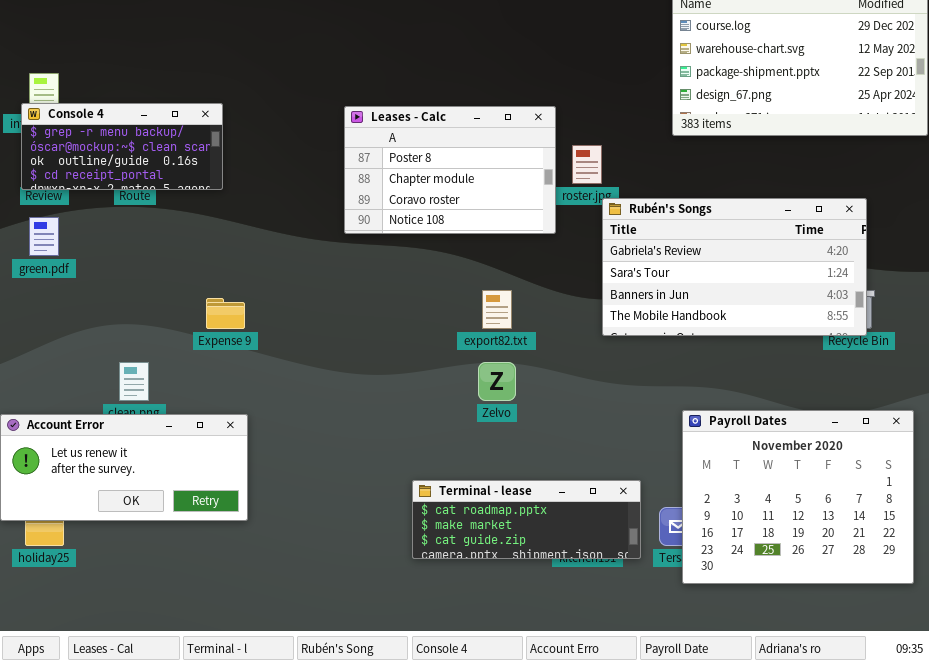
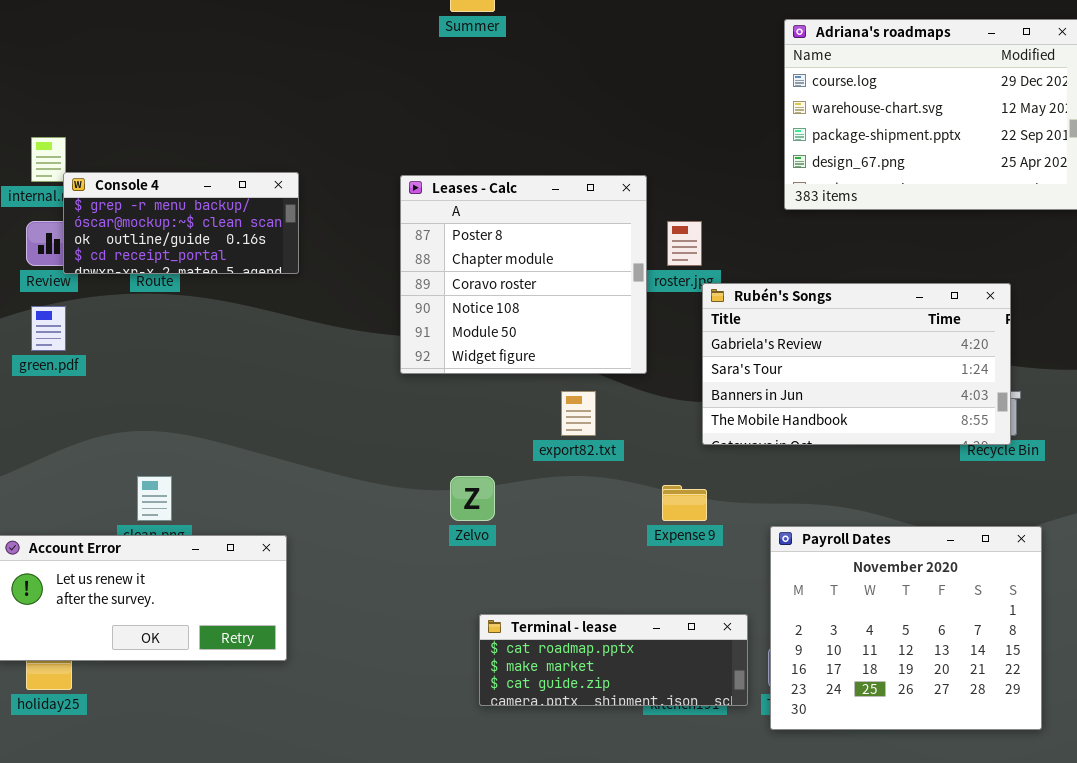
Console 4: [21,103,223,190] -> [63,172,299,274], moved
Leases - Calc: [344,106,556,234] -> [400,175,647,374], resized
Expense 9: [206,298,245,329] -> [662,485,707,521], moved
Zelvo: [478,362,516,401] -> [450,476,495,521], moved
Payroll Dates: [682,410,914,584] -> [770,526,1042,730], moved

